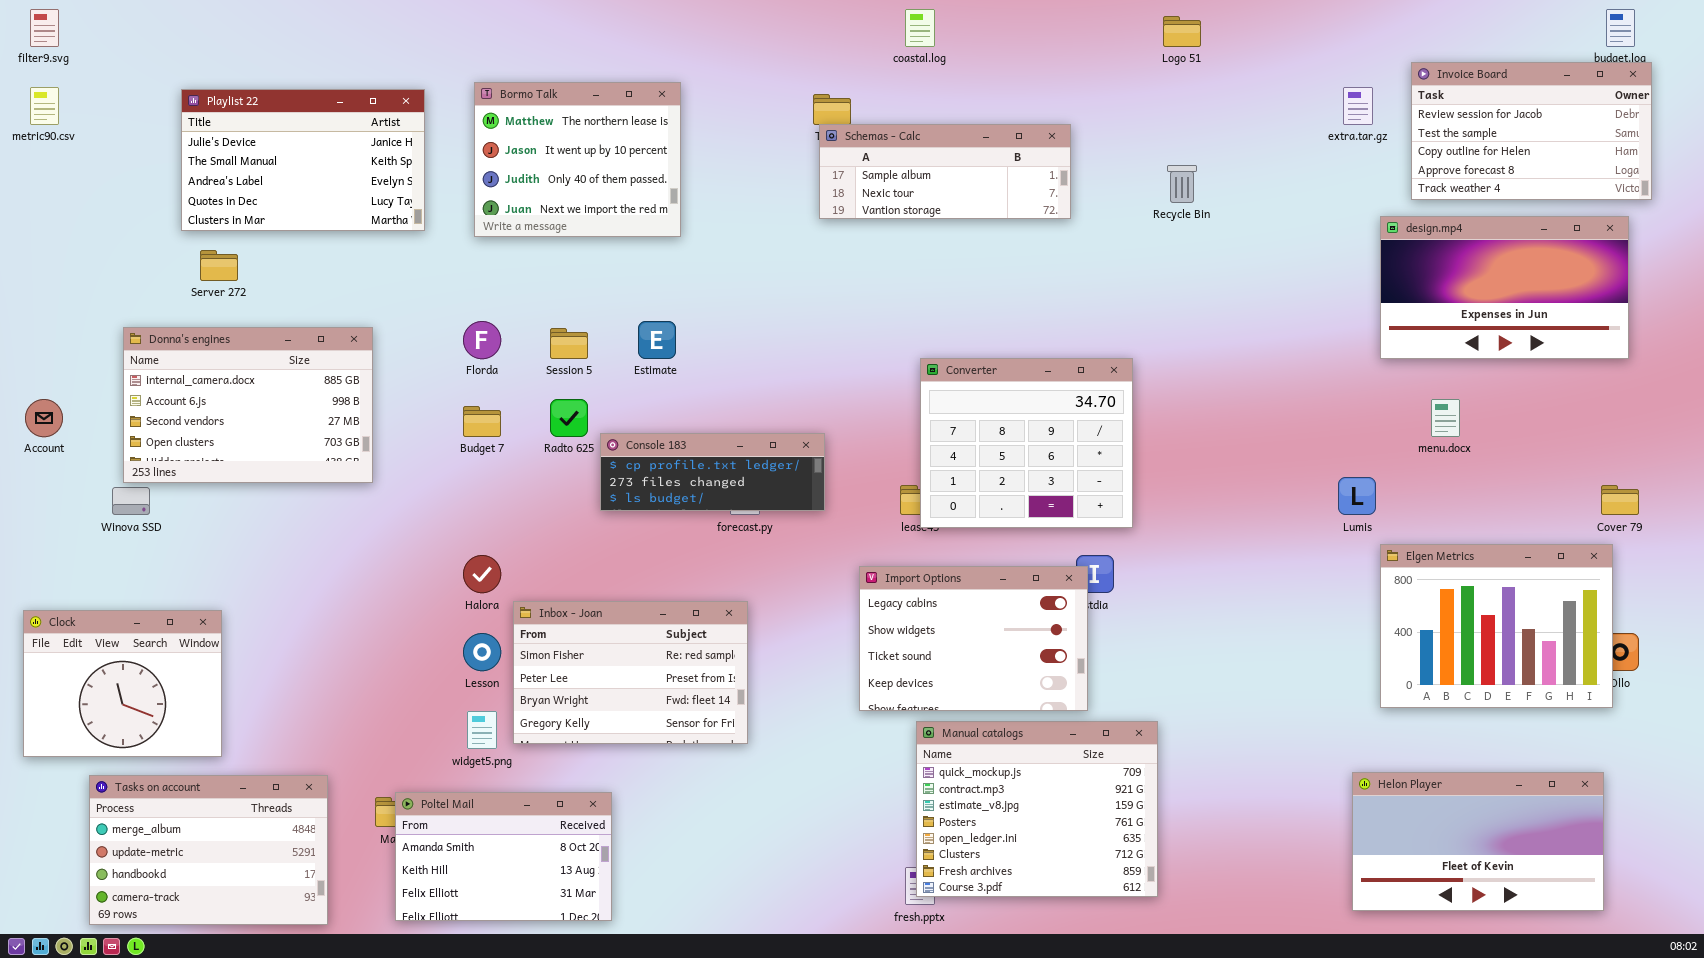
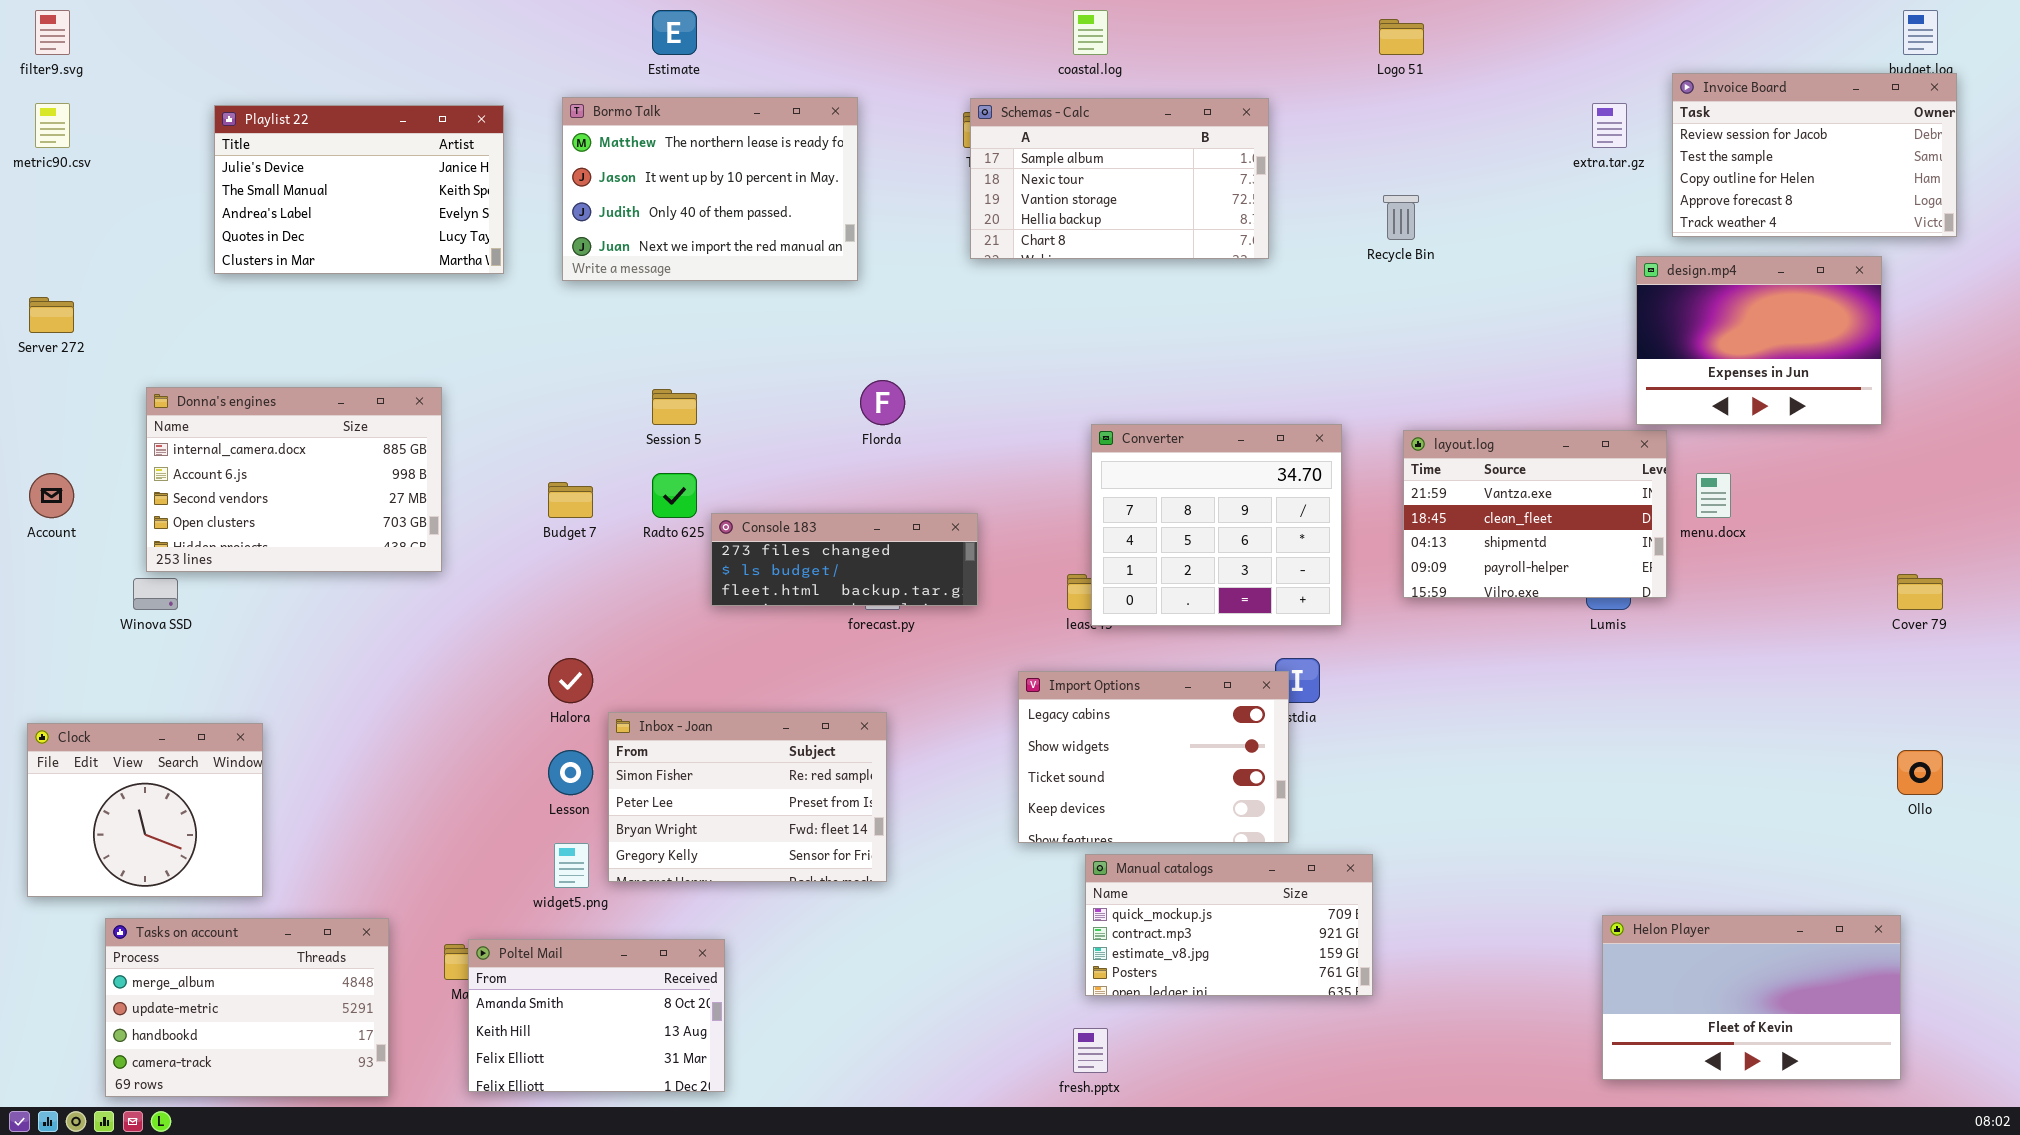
Bormo Talk: [474,82,681,237] -> [562,97,858,281], resized
Schemas - Calc: [819,124,1071,219] -> [970,98,1269,259], resized
design.mp4: [1380,216,1629,359] -> [1636,256,1882,425], resized
Server 272: [200,250,238,281] -> [29,297,74,333], moved
Florda: [463,321,501,359] -> [860,380,905,425], moved
Estimate: [638,321,676,359] -> [652,10,697,55], moved
layout.log: none -> [1403,430,1667,598], opened
Console 183: [600,433,825,511] -> [711,513,978,606], scrolled down 1 row
Elgen Metrics: [1380,544,1613,708] -> none, closed
Manual catalogs: [916,721,1158,897] -> [1085,854,1373,996], resized

